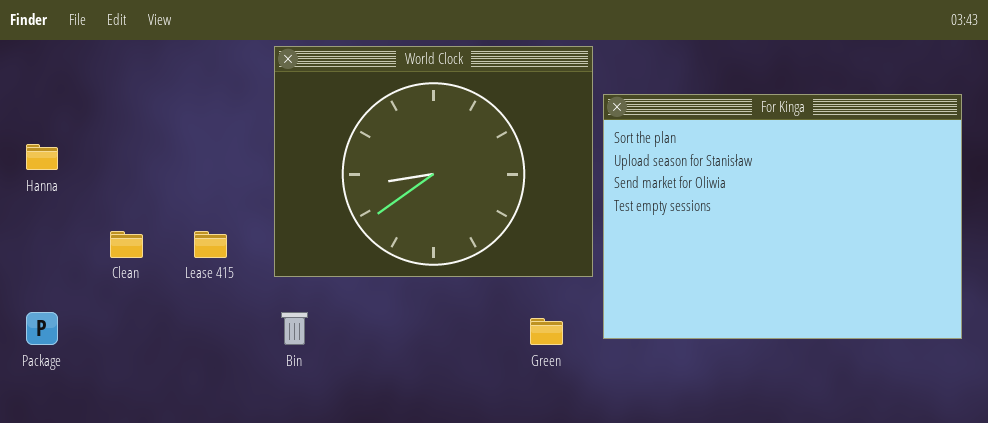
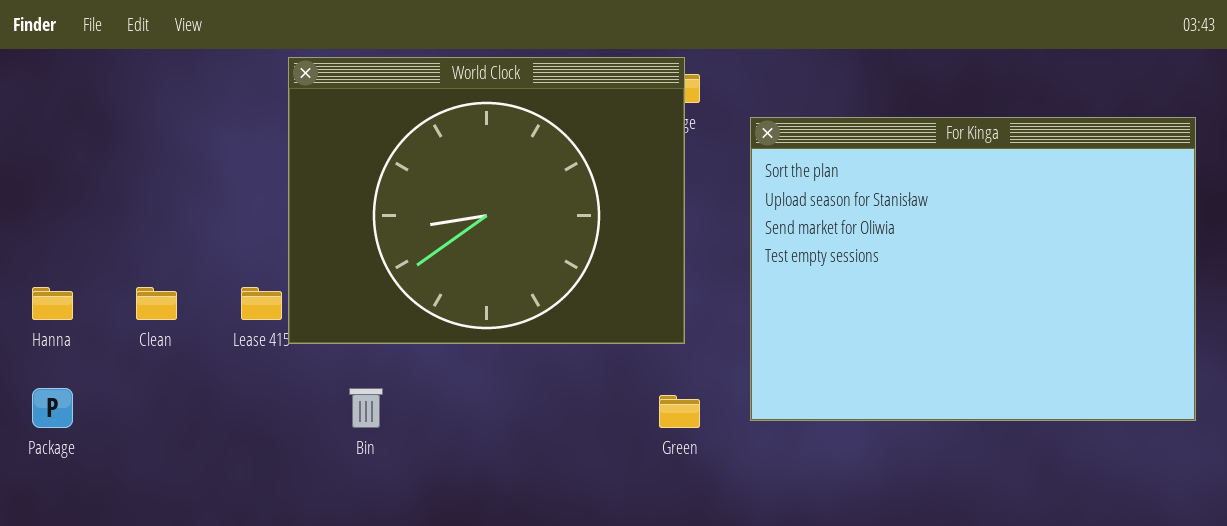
World Clock: [274,46,593,277] -> [288,57,685,344], moved
Hanna: [26,144,58,170] -> [32,287,73,320], moved

